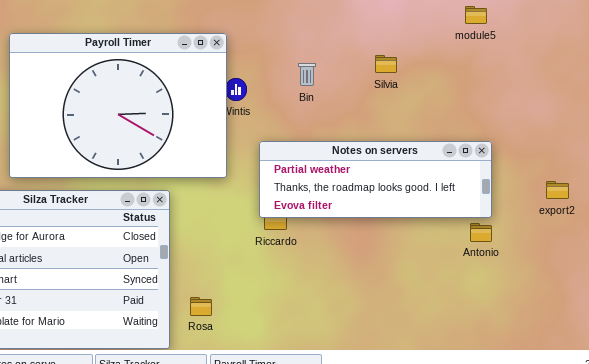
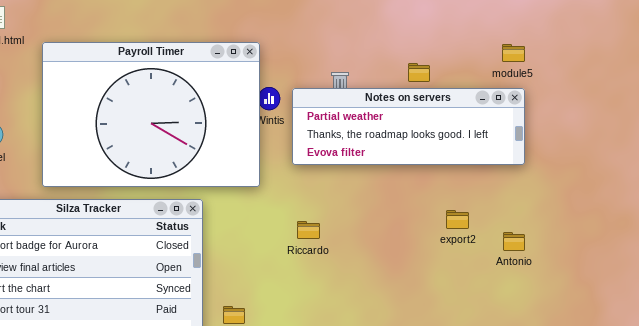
module5: [465,6,487,24] -> [502,44,525,62], moved
Notes on servers: [259,141,492,218] -> [292,88,525,165], moved
export2: [546,181,569,199] -> [446,210,469,229], moved

